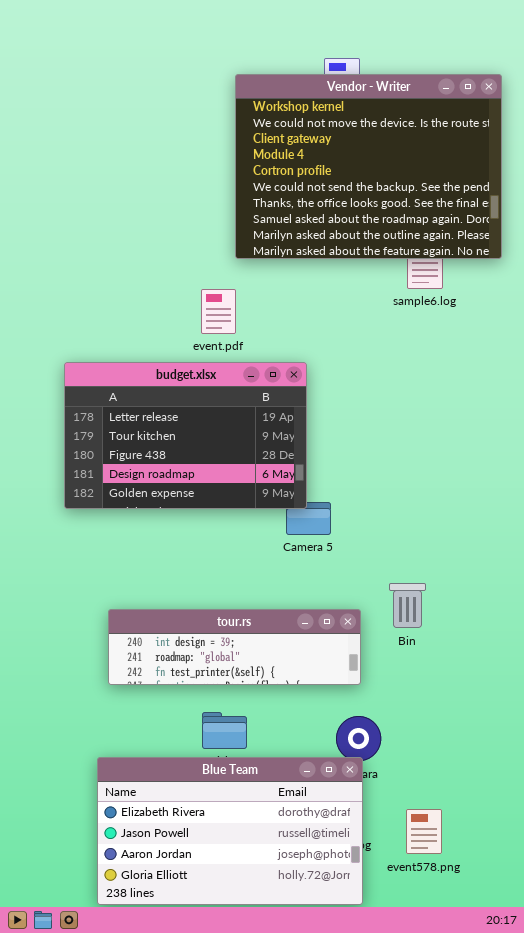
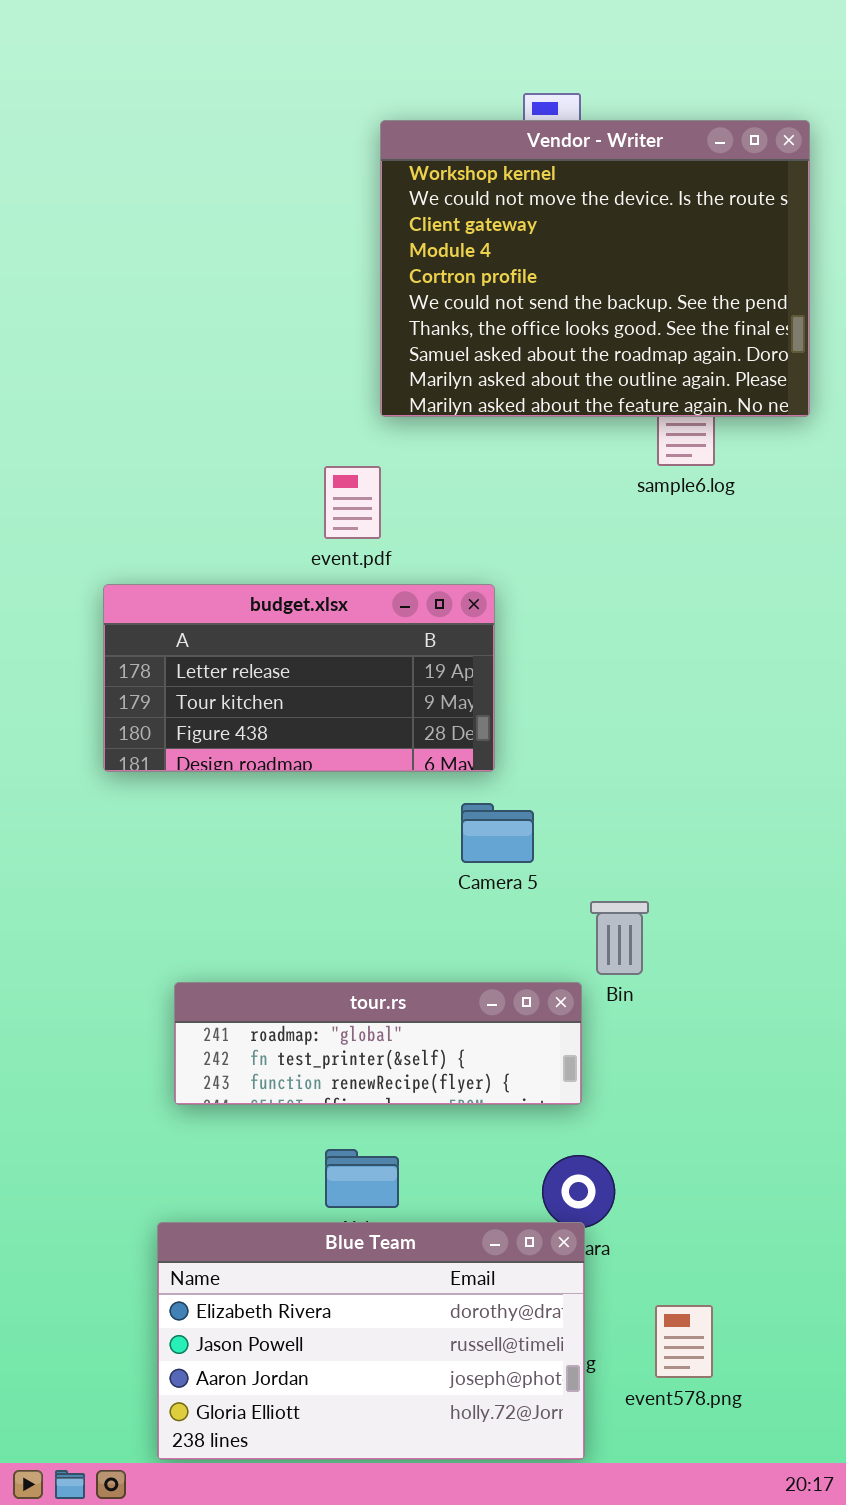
budget.xlsx: [64,362,307,509] -> [103,584,495,772], resized
Bin: [389,583,426,628] -> [590,901,649,975], moved
tour.rs: [108,609,361,685] -> [174,982,582,1105], scrolled down 1 row

